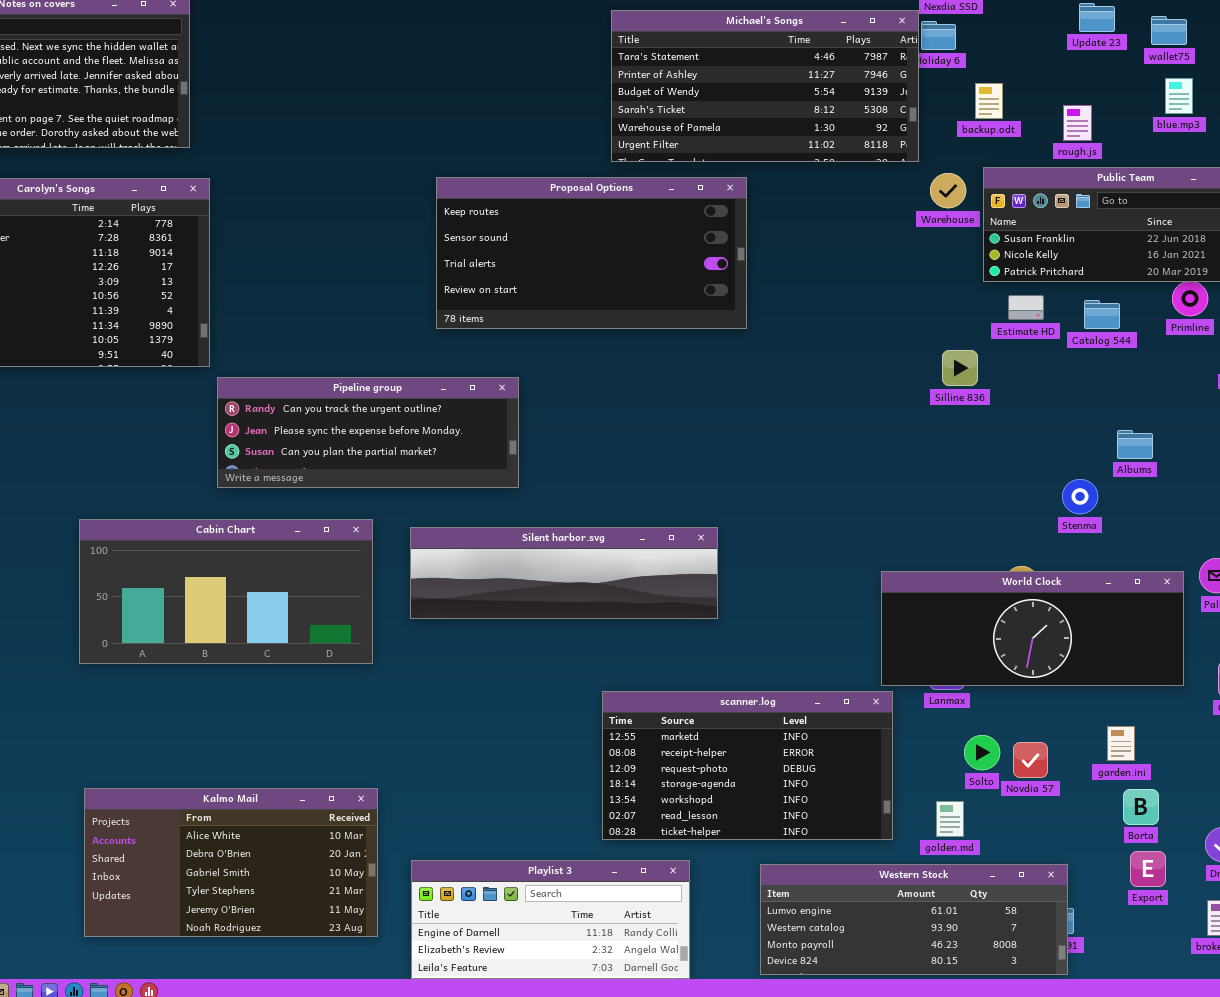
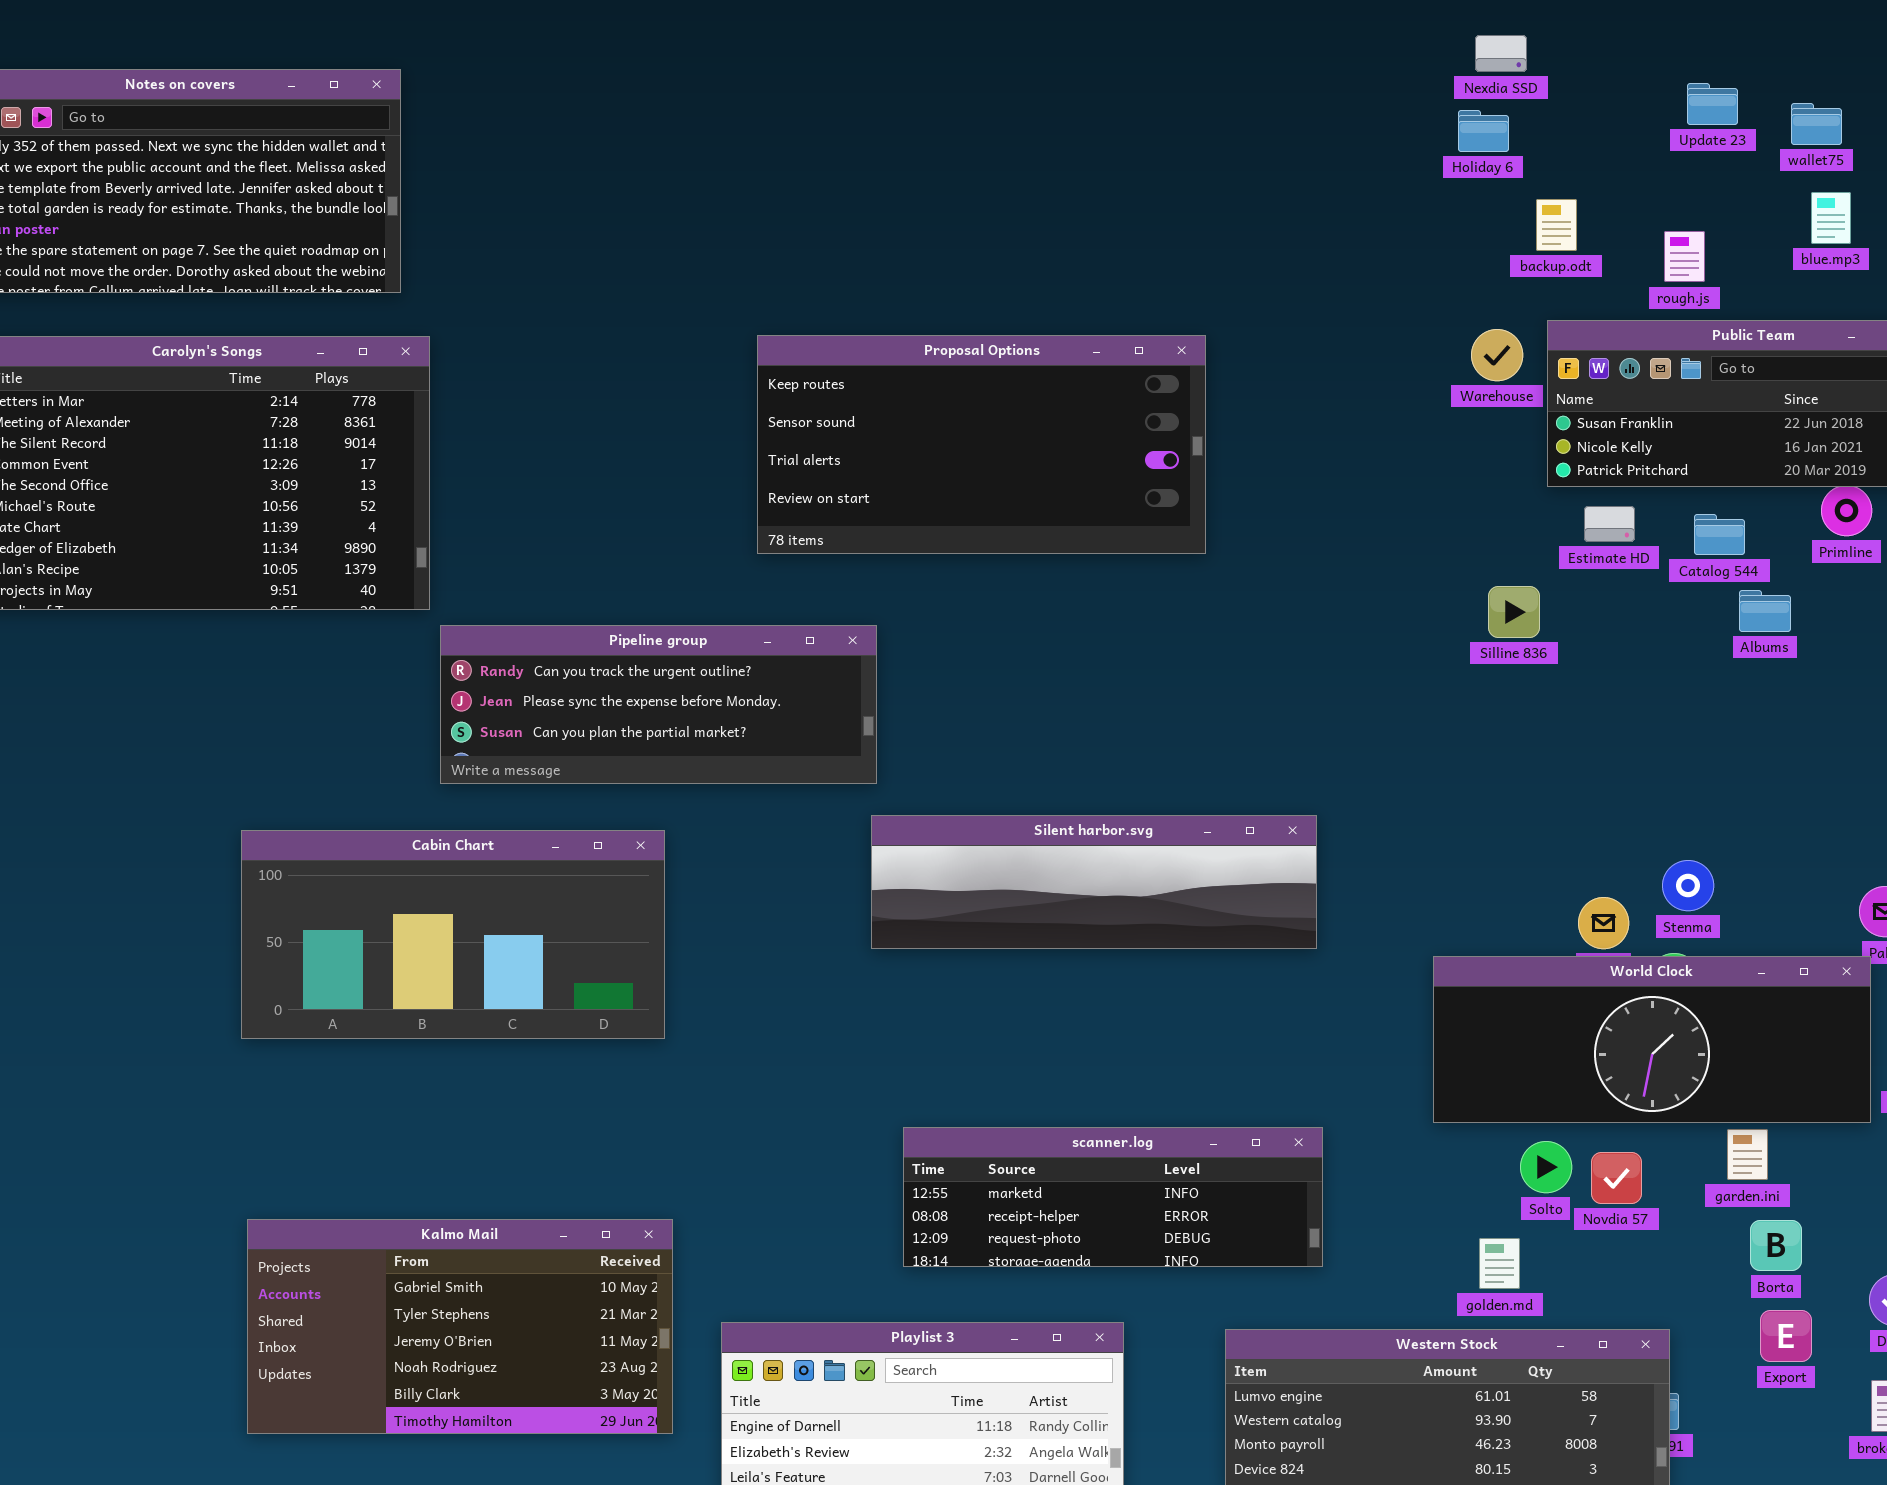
Michael's Songs: [611,10,919,162] -> none, closed
Albums: [1117,430,1153,459] -> [1739,590,1791,632], moved
Stenma: [1062,479,1098,514] -> [1662,860,1714,911], moved
Silent harbor.svg: [410,527,718,619] -> [871,815,1317,949], moved
World Clock: [881,571,1184,686] -> [1433,956,1871,1123], moved
scanner.log: [602,691,893,840] -> [903,1127,1323,1267], moved, resized
Kalmo Mail: [84,788,378,937] -> [247,1219,673,1434], scrolled down 2 rows

